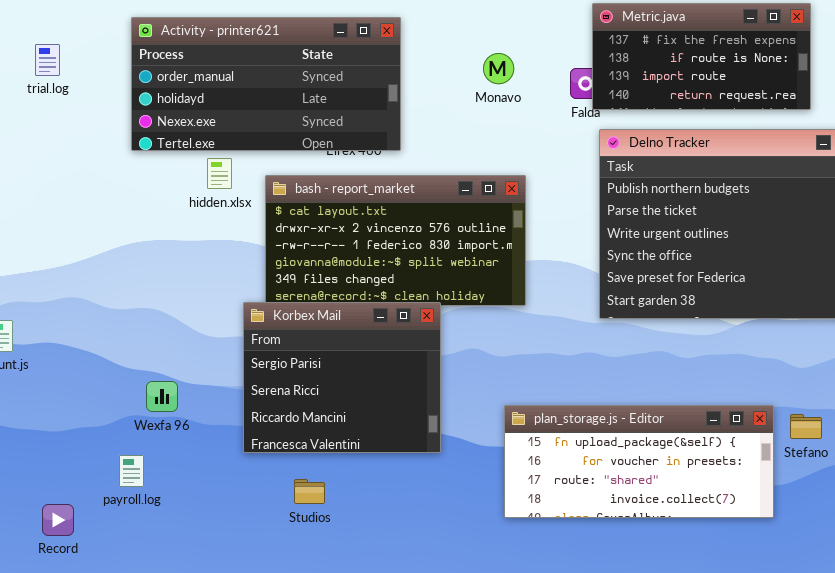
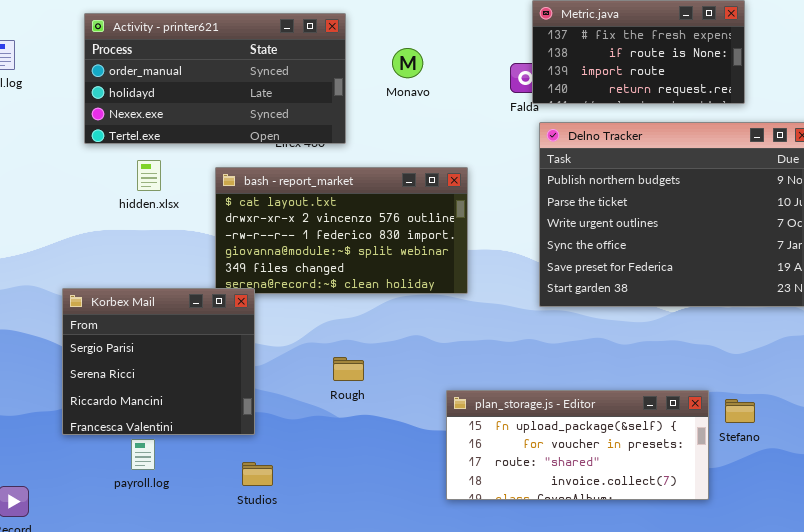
Monavo: [483,53,514,84] -> [392,48,423,78], moved
hidden.xlsx: [207,158,232,189] -> [137,160,161,191], moved
Korbex Mail: [243,302,441,453] -> [62,288,255,435], moved
payroll.log: [119,455,144,487] -> [131,439,155,470], moved

